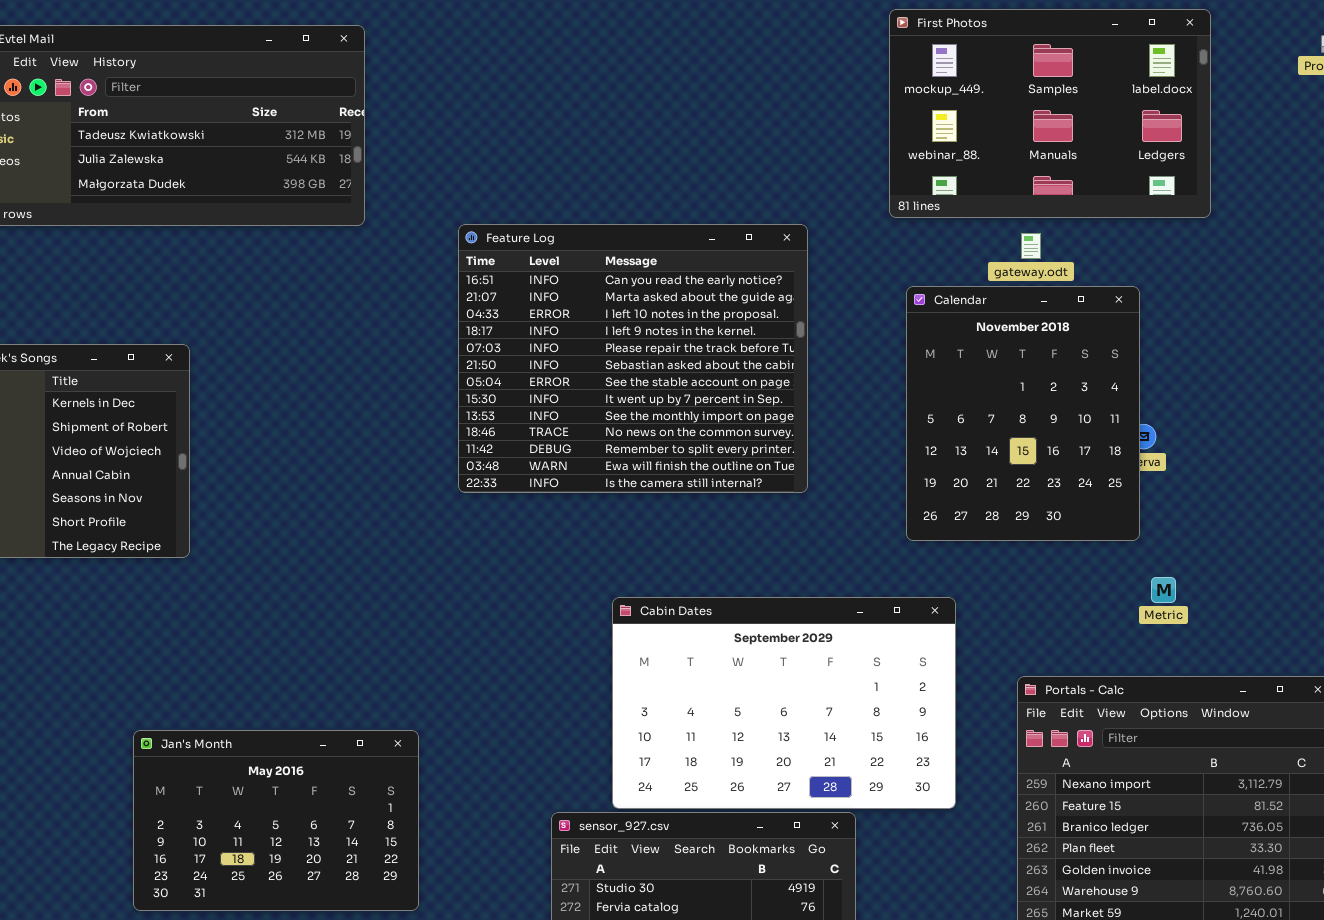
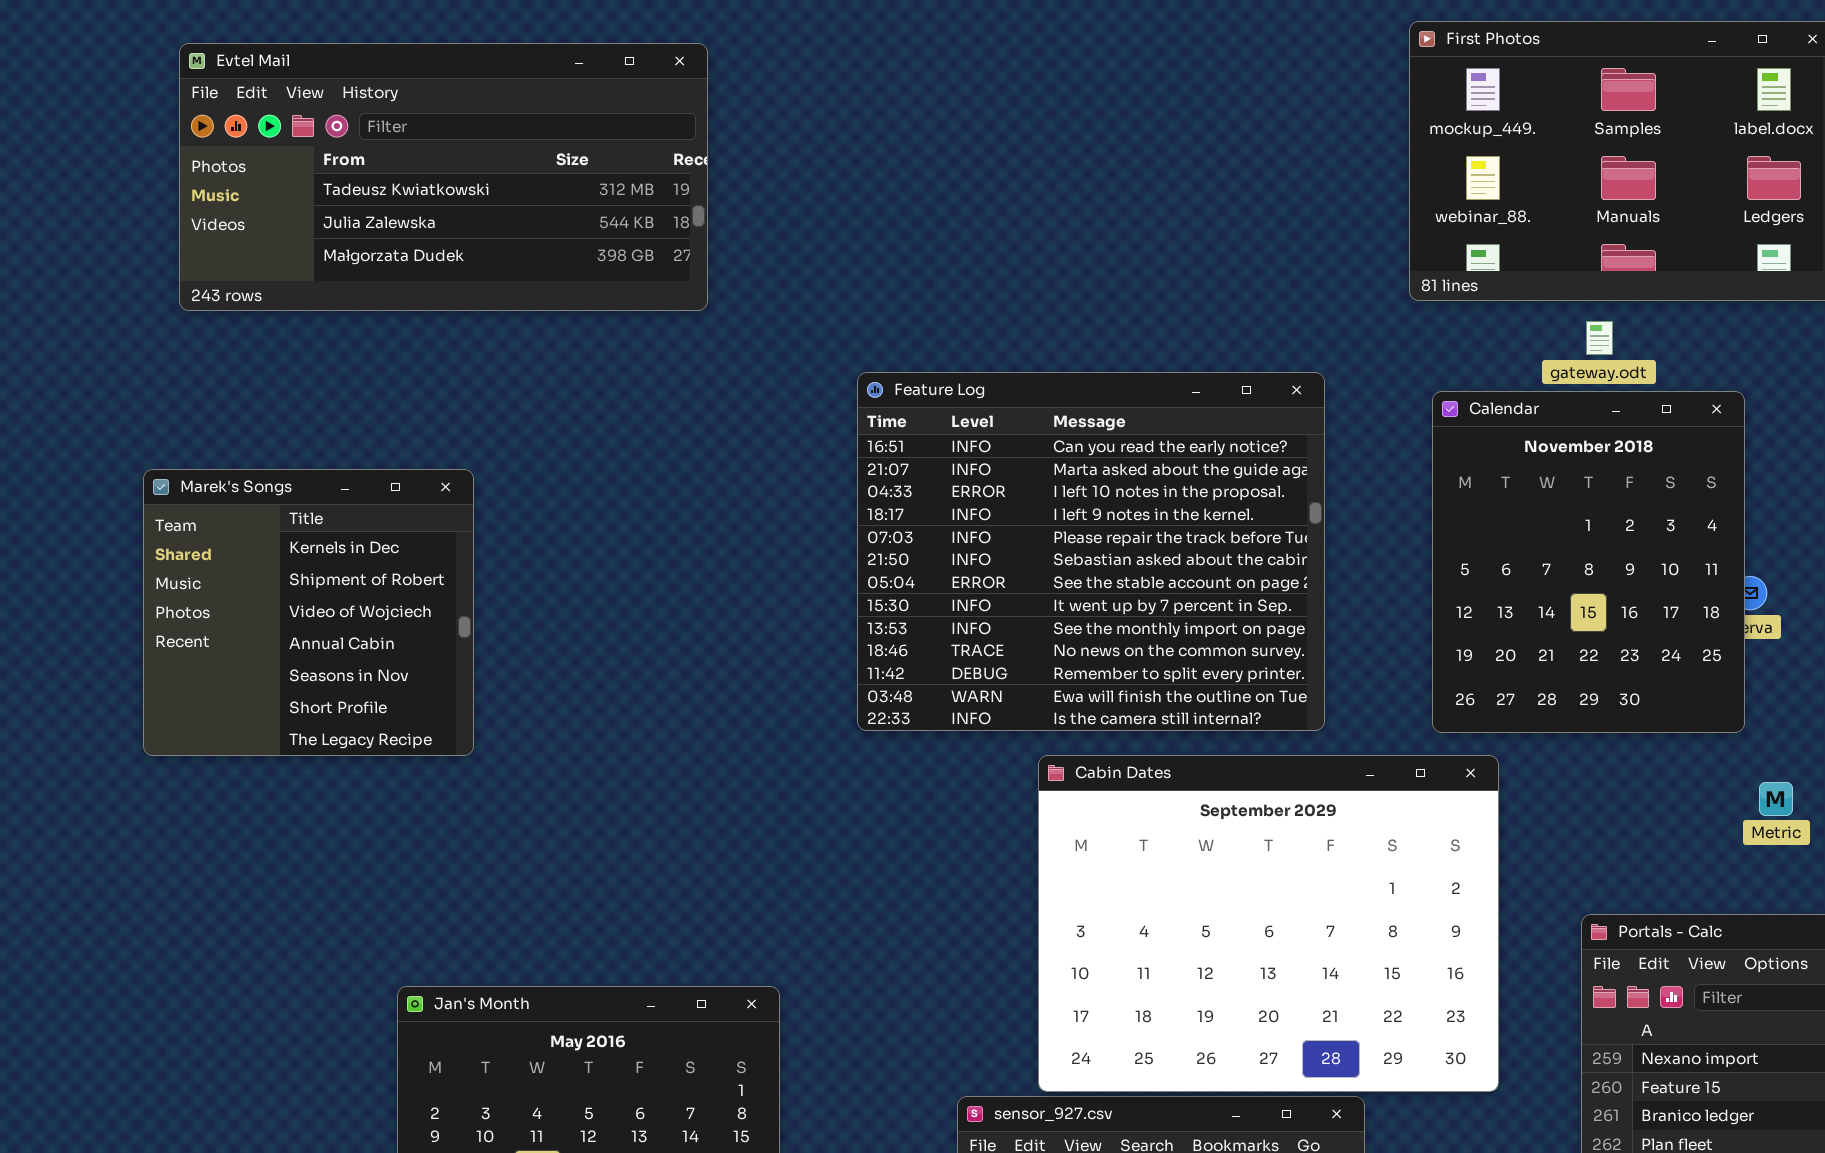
Feature Log: [458,224,808,493] -> [857,372,1325,731], moved
Cabin Dates: [612,597,956,809] -> [1038,755,1499,1092], resized

